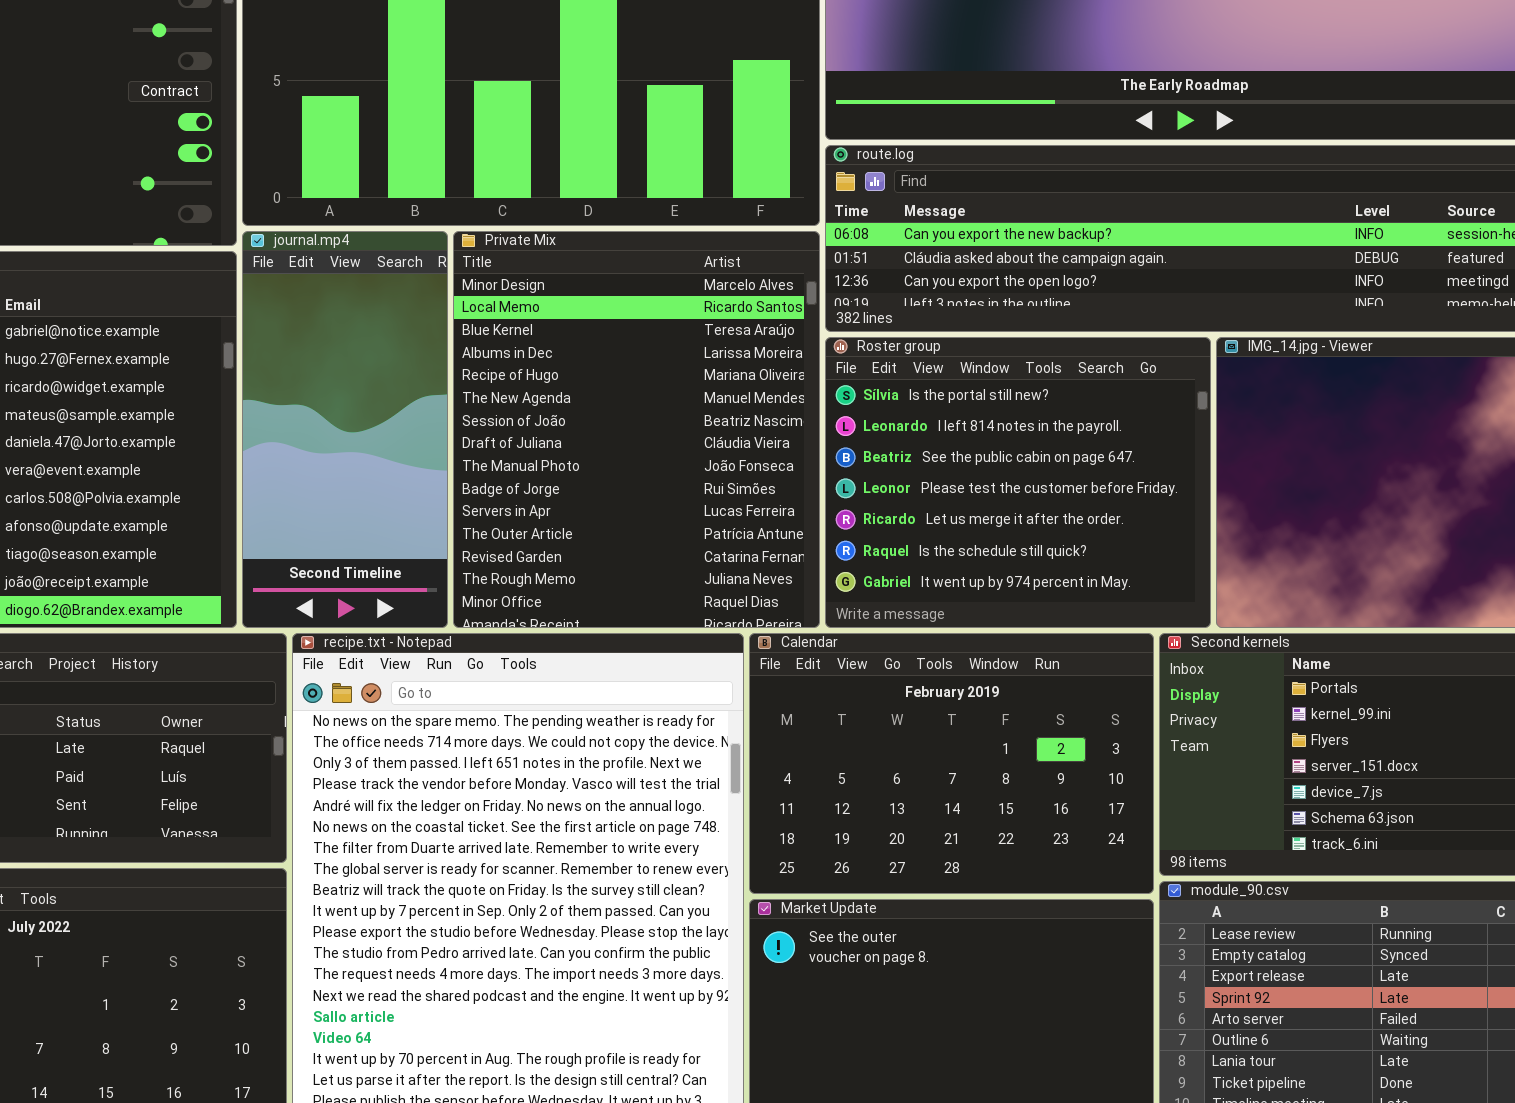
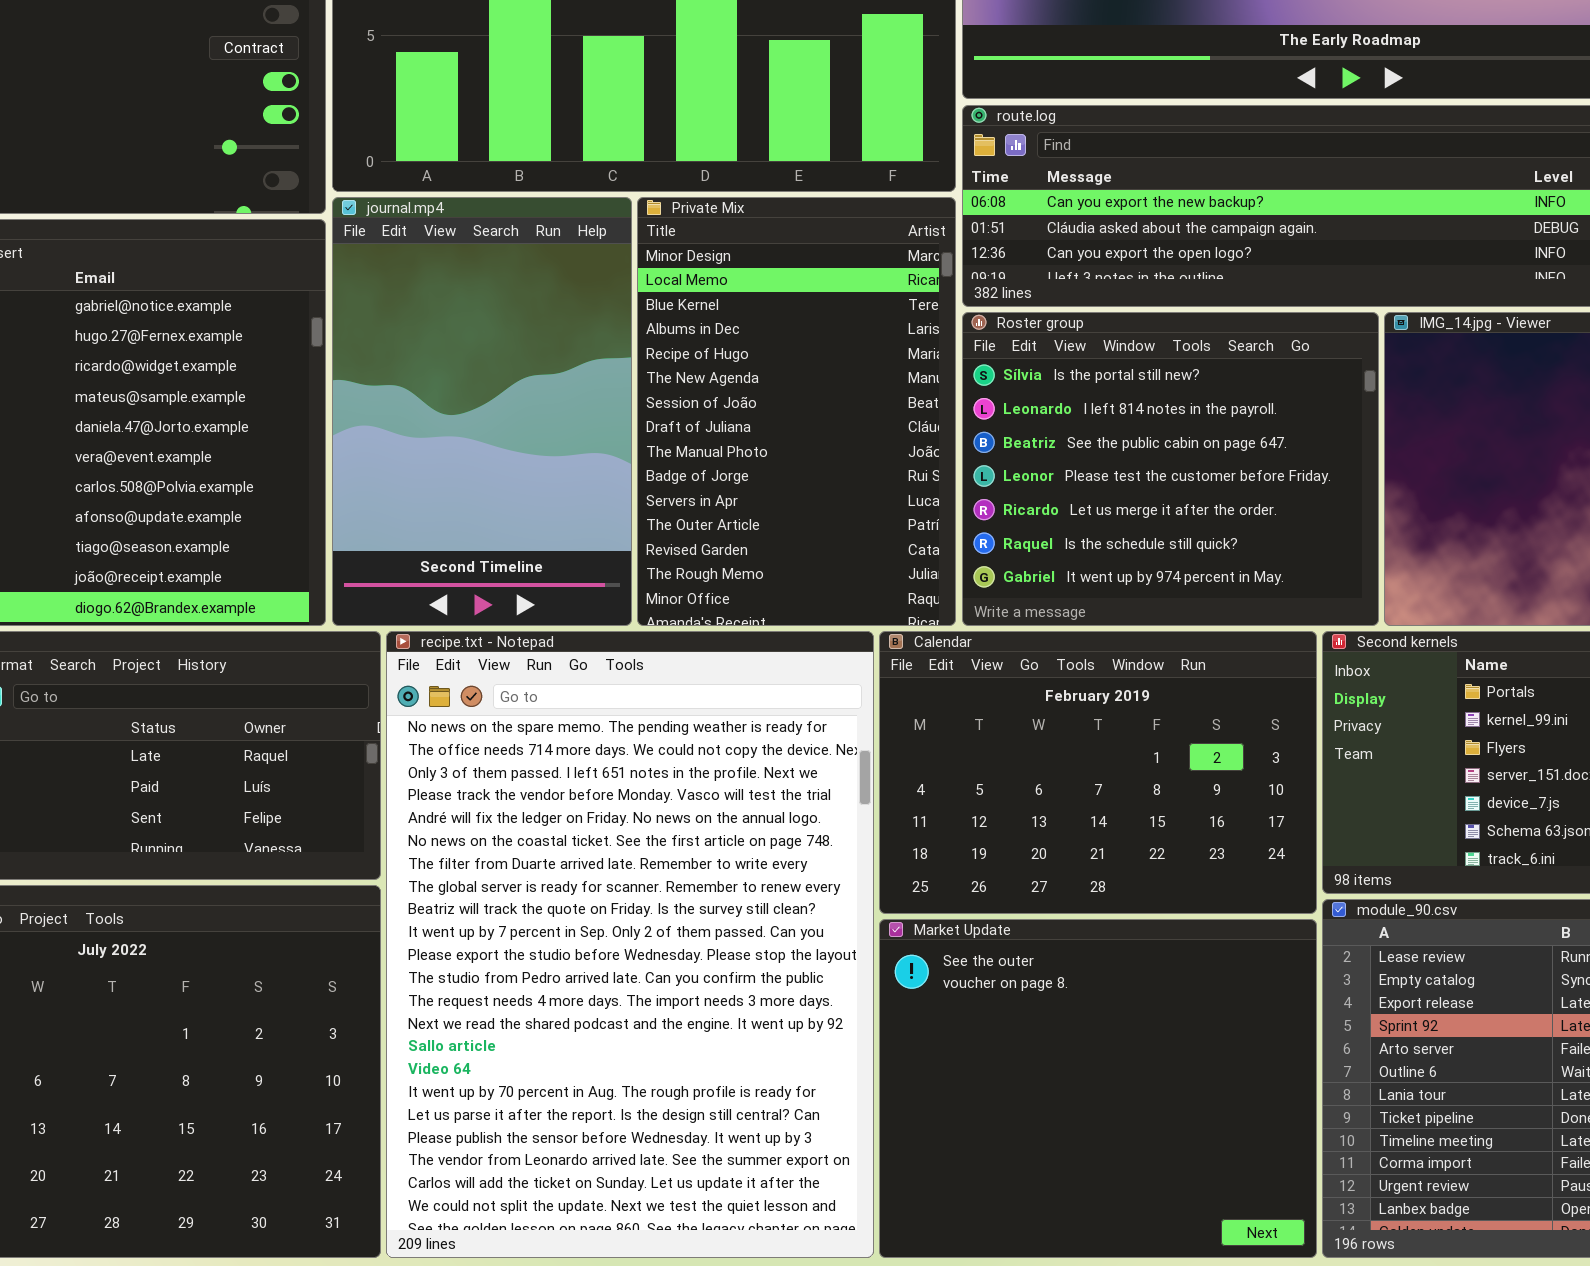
journal.mp4: [242,231,448,628] -> [332,197,632,626], resized
Private Mix: [453,231,820,628] -> [637,197,956,626], resized

